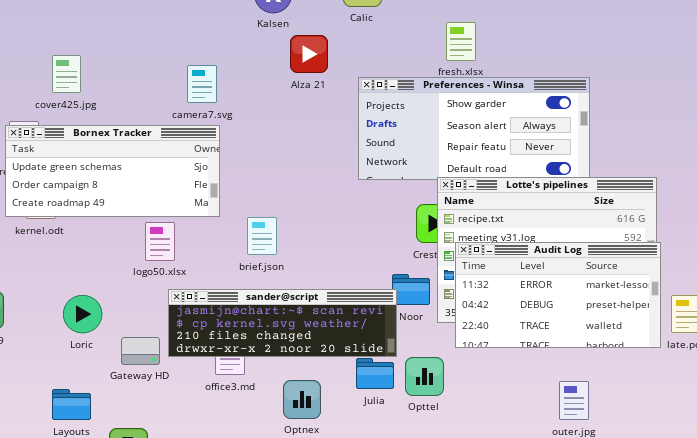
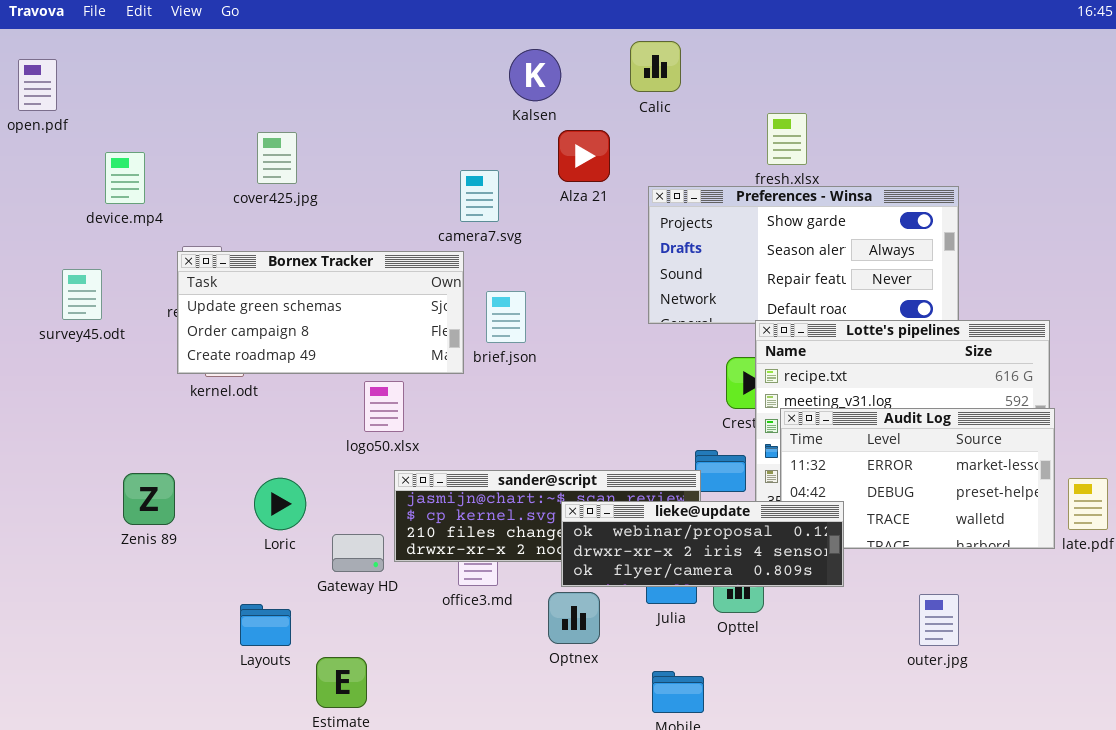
cover425.jpg: [52,55,81,93] -> [257,132,297,184], moved
camera7.svg: [187,65,217,103] -> [460,170,499,222], moved
brief.json: [247,217,277,255] -> [486,291,526,343], moved
lieke@update: none -> [561,501,844,587], opened

